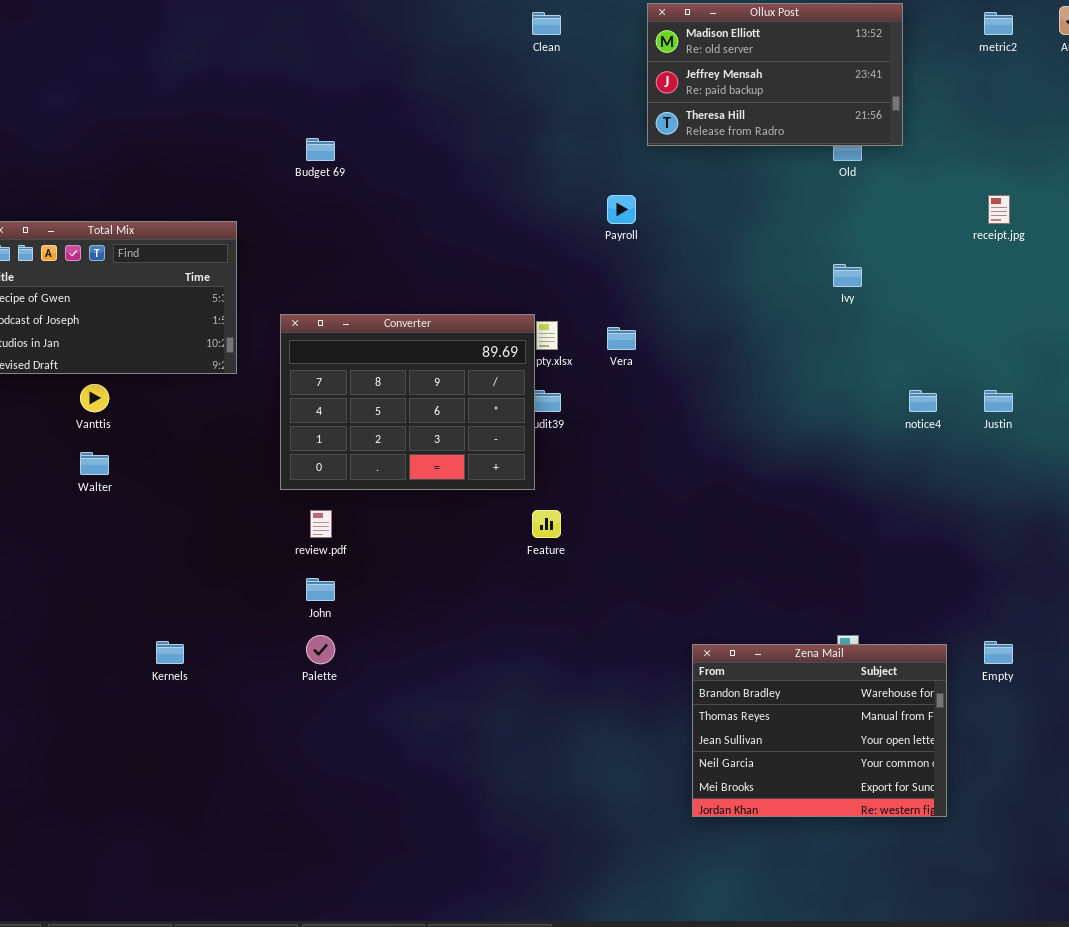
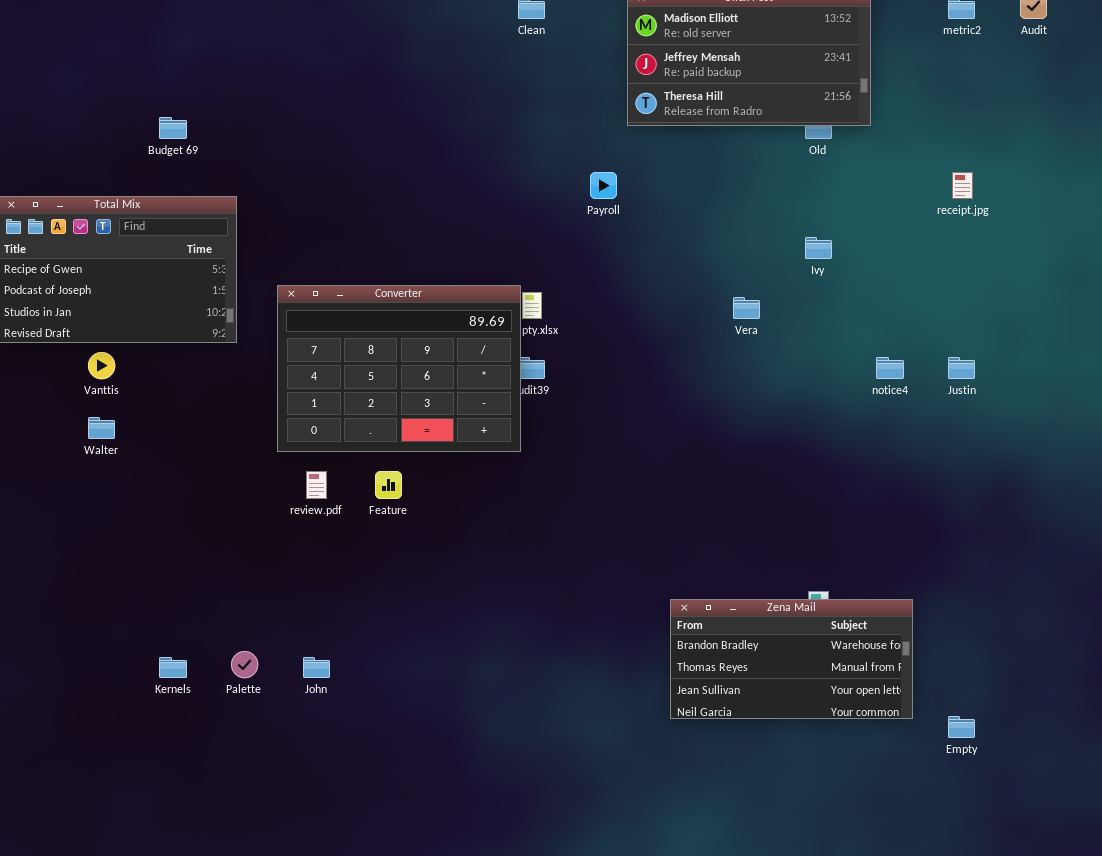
Budget 69: [306,138,335,161] -> [159,117,187,139], moved
Vera: [607,327,636,350] -> [733,297,760,319], moved
Feature: [532,510,561,538] -> [375,471,402,499], moved
John: [306,578,335,601] -> [303,657,330,678], moved
Palette: [306,635,335,664] -> [231,651,258,678], moved
Kernels: [156,641,184,664] -> [159,657,187,678], moved
Empty: [984,641,1013,664] -> [948,716,975,738], moved
Zena Mail: [692,644,947,817] -> [670,599,913,719], resized

